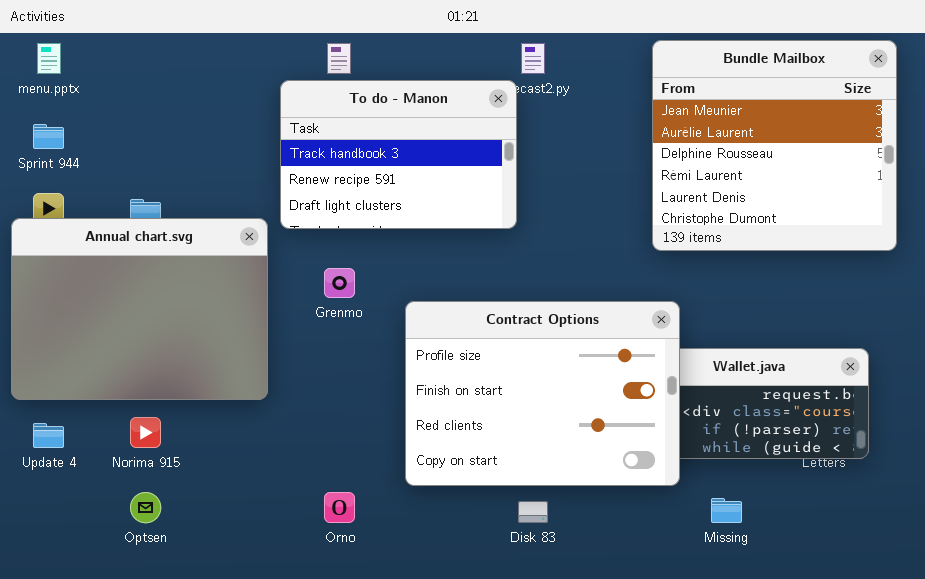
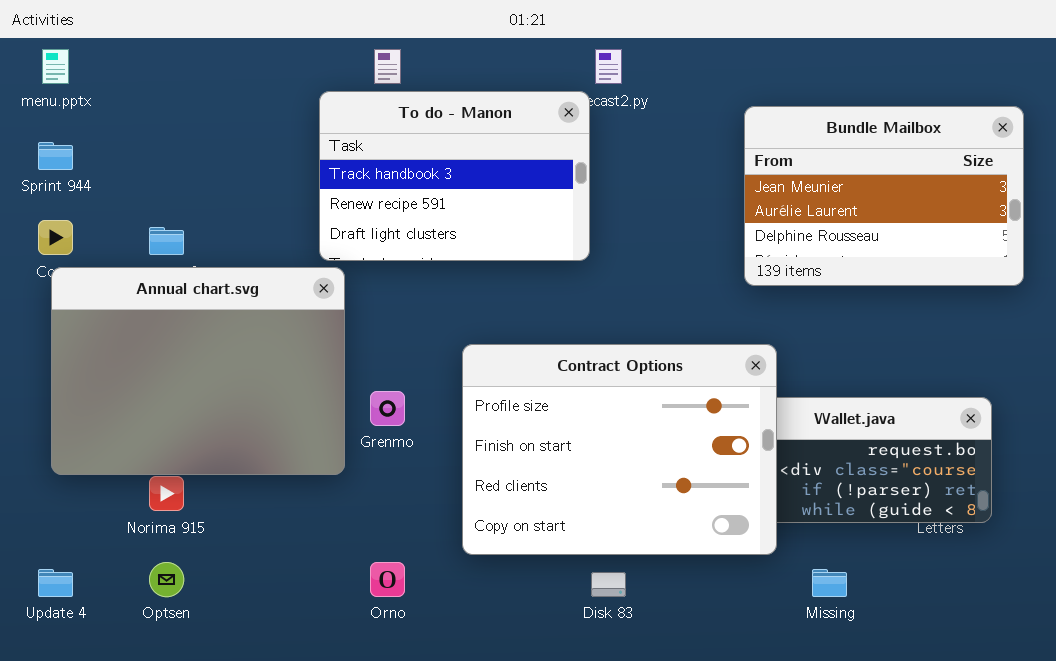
Bundle Mailbox: [652,40,897,251] -> [744,106,1024,286], resized
Annual chart.svg: [11,218,268,400] -> [51,267,345,475], moved
Grenmo: [324,268,355,298] -> [370,391,405,426], moved
Update 4: [33,423,64,448] -> [38,569,73,597], moved

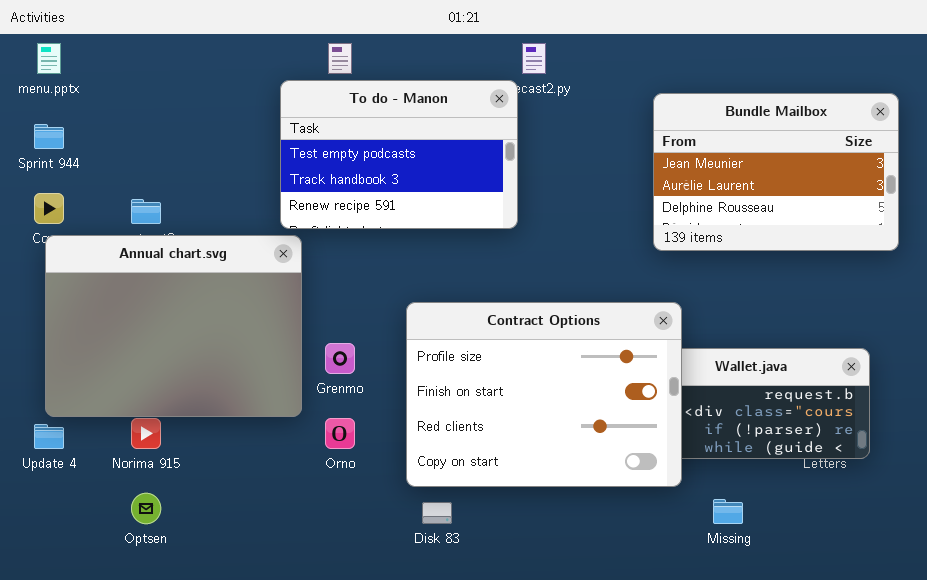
To do - Manon: [319,91,590,261] -> [280,80,518,229], scrolled up 1 row
Orno: [370,562,405,597] -> [325,418,355,449], moved
Update 4: [38,569,73,597] -> [34,424,64,449], moved
Disk 83: [591,572,626,597] -> [422,502,452,524], moved

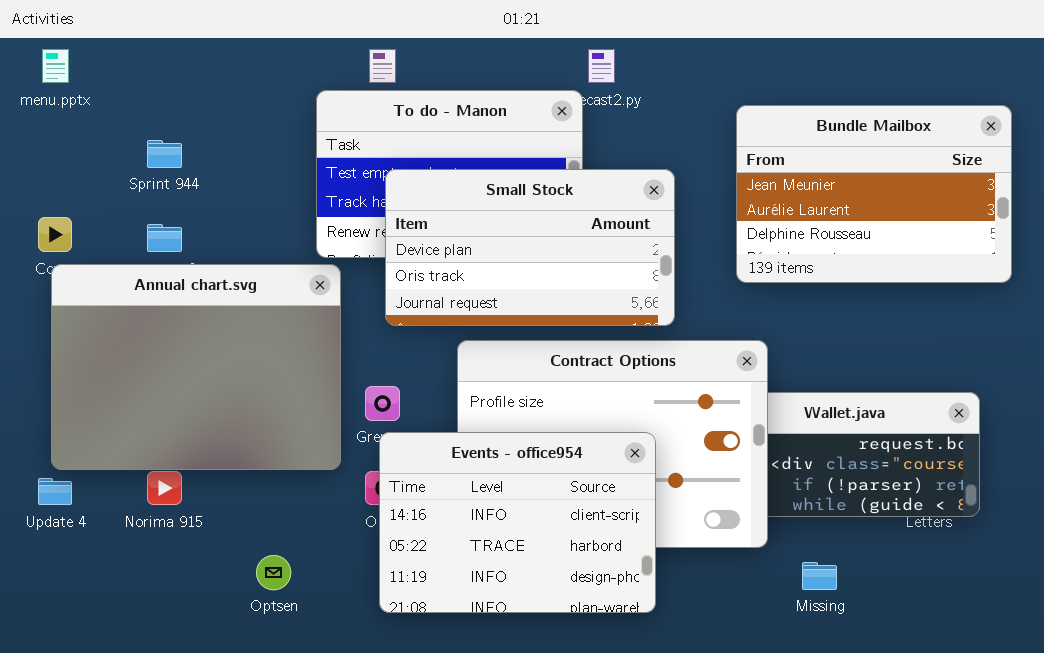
Sprint 944: [34,124,64,149] -> [147,140,182,168], moved
Small Stock: none -> [385,169,675,326], opened
Events - office954: none -> [379,432,656,613], opened
Optsen: [131,493,161,524] -> [256,555,291,590], moved

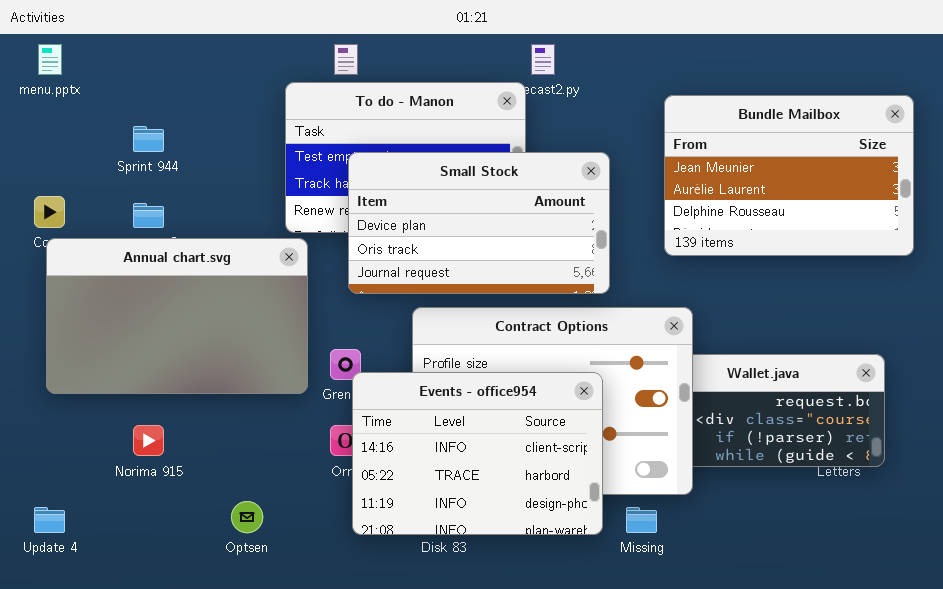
Annual chart.svg: [51,264,341,470] -> [46,238,308,394], resized
Events - office954: [379,432,656,613] -> [352,372,603,535], moved
Update 4: [38,478,72,505] -> [34,507,65,533], moved
Missing: [802,562,837,590] -> [626,507,657,533], moved

